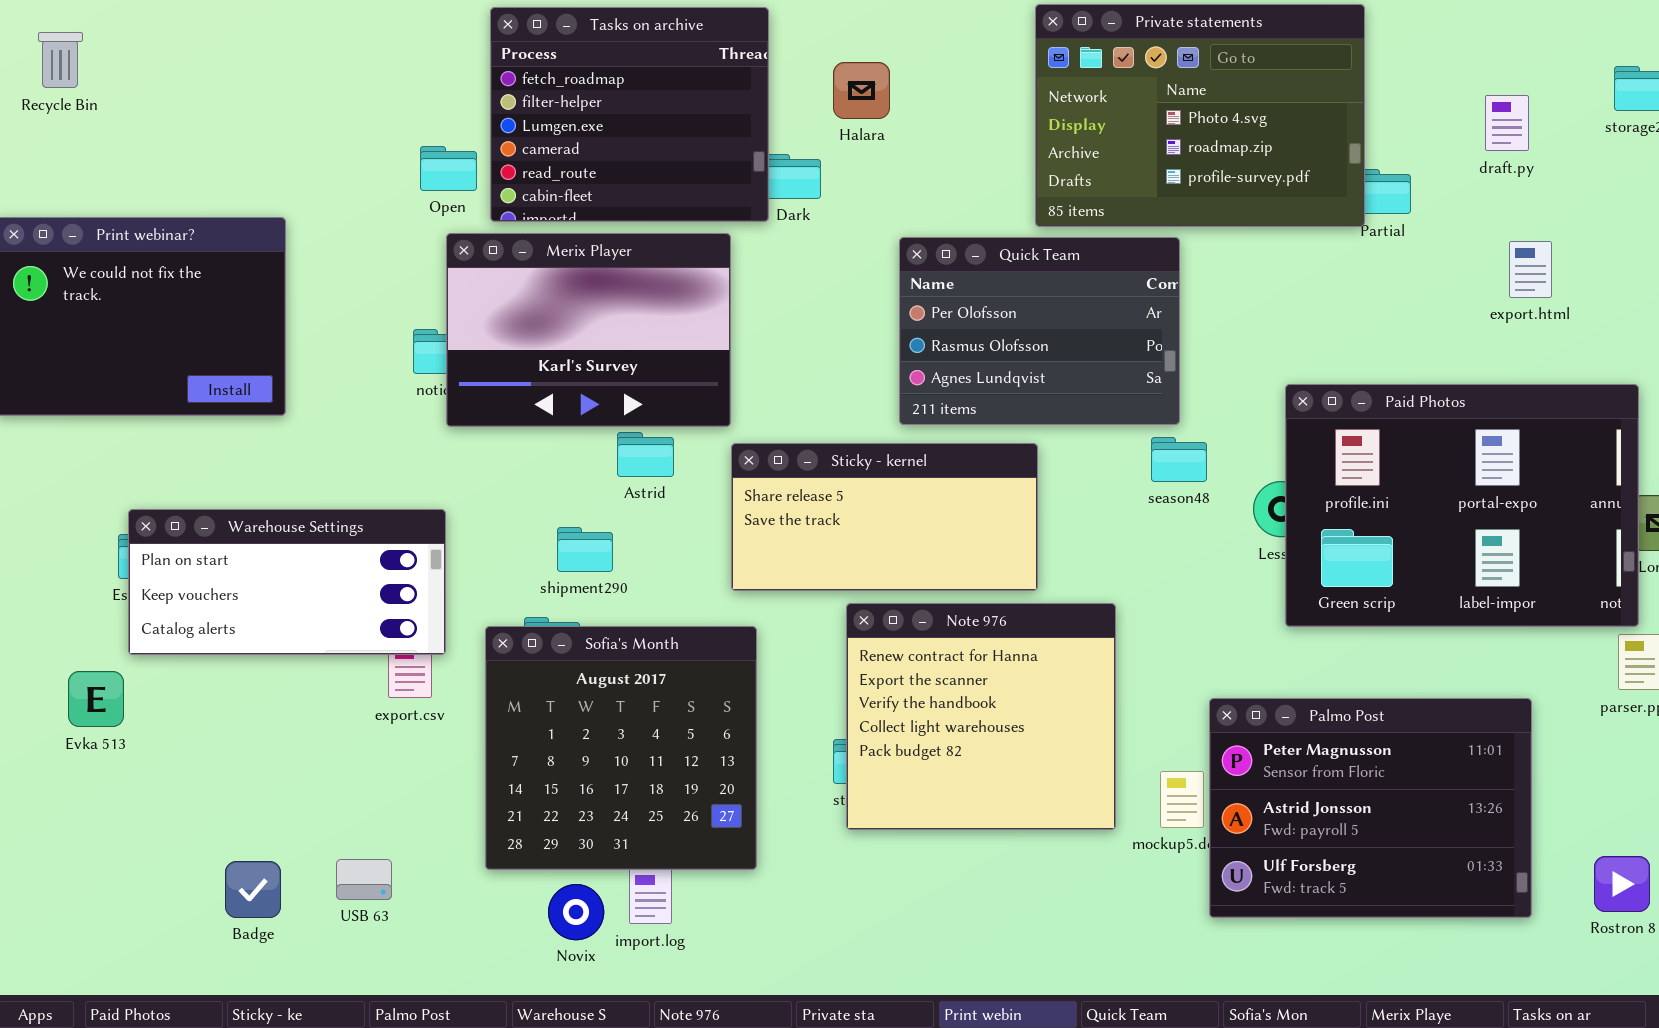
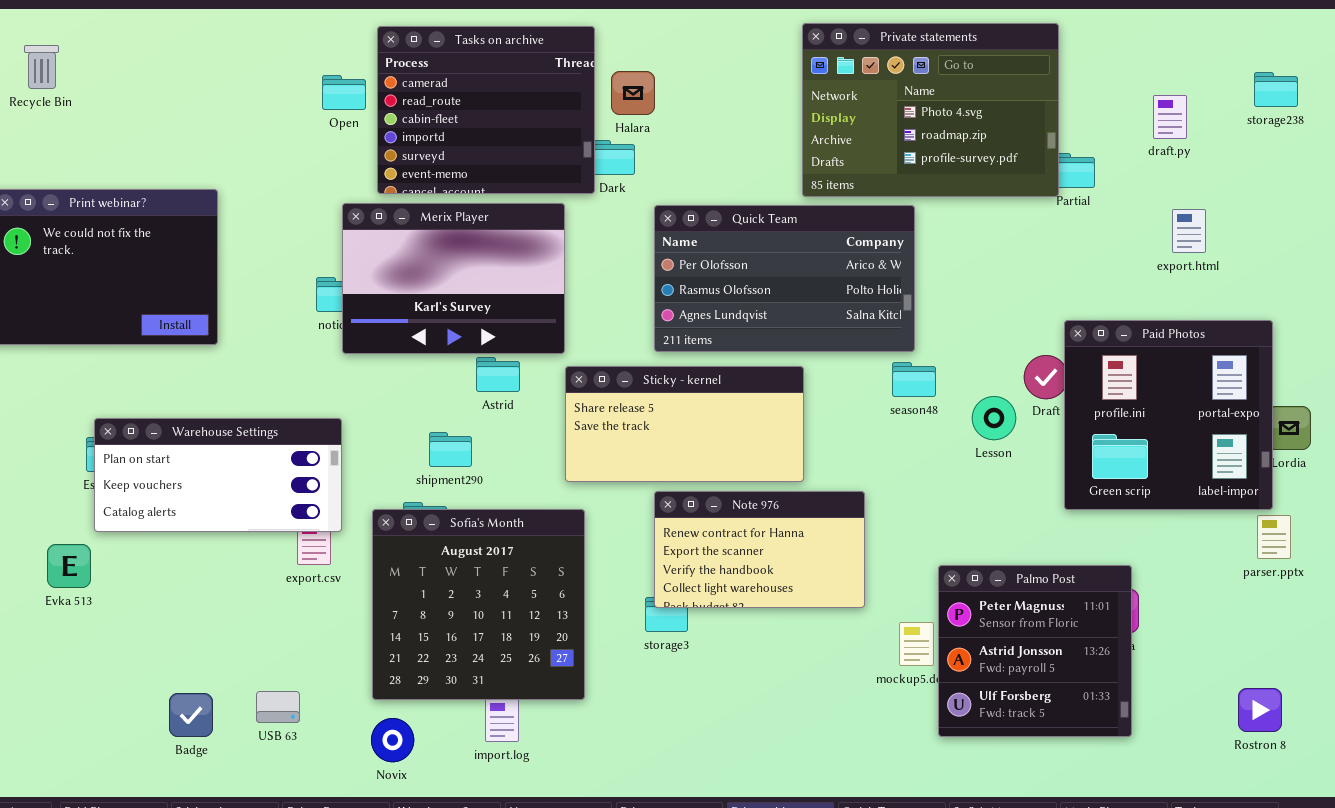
Tasks on archive: [490,7,769,222] -> [377,26,595,194], scrolled down 3 rows
Halara: [833,62,890,119] -> [611,71,655,115], moved
Open: [420,146,477,191] -> [322,75,366,110], moved
Quick Team: [899,237,1180,425] -> [654,205,915,352], resized
Paid Photos: [1285,384,1639,627] -> [1064,320,1273,510], resized
Note 976: [846,603,1116,830] -> [654,491,865,608], resized
Palmo Post: [1209,698,1532,918] -> [938,565,1132,737], resized
Novix: [548,884,604,940] -> [371,718,414,762], moved

